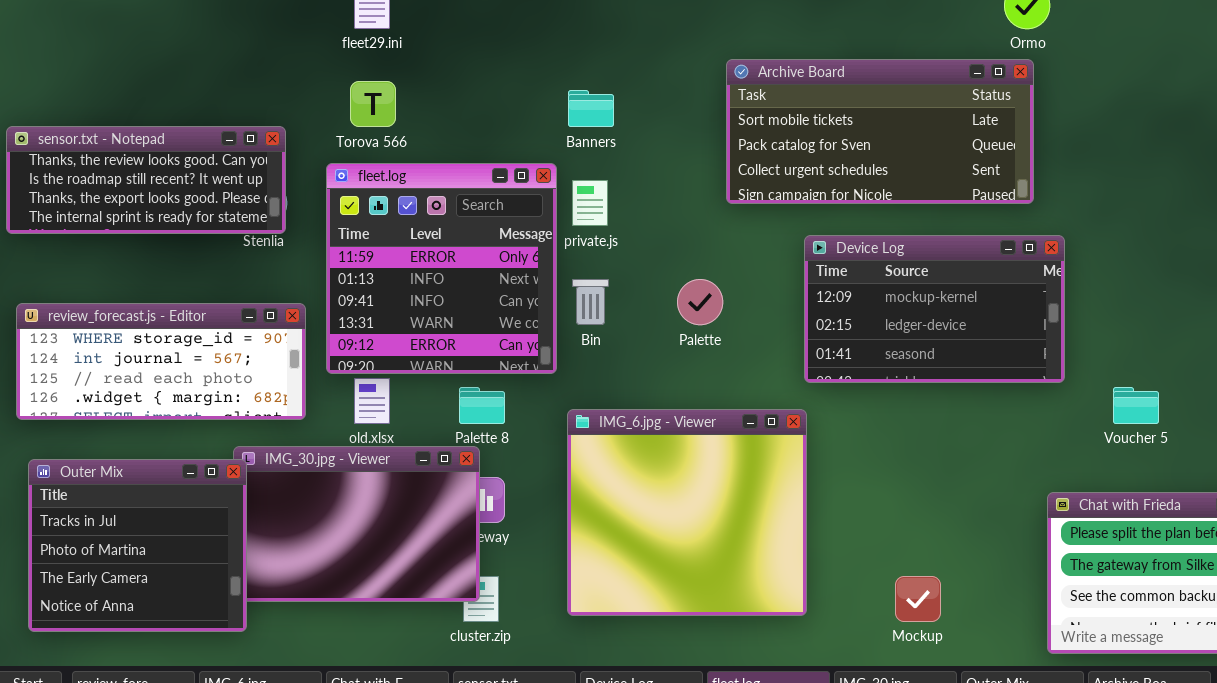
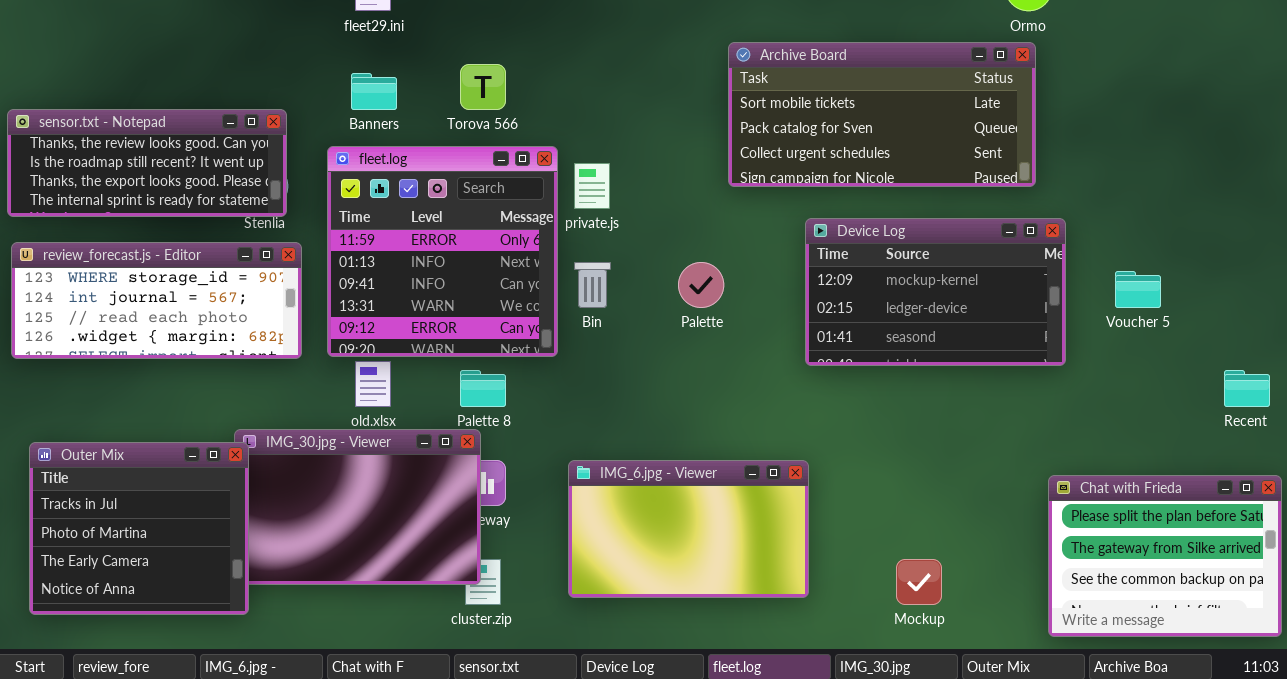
Torova 566: [350,81,396,127] -> [460,64,506,110], moved
Banners: [568,90,614,127] -> [351,73,397,110], moved
review_forecast.js - Editor: [16,303,306,420] -> [11,242,302,359], moved
Voucher 5: [1113,387,1159,424] -> [1115,271,1161,308], moved
IMG_6.jpg - Viewer: [567,409,807,616] -> [568,460,809,598], resized

